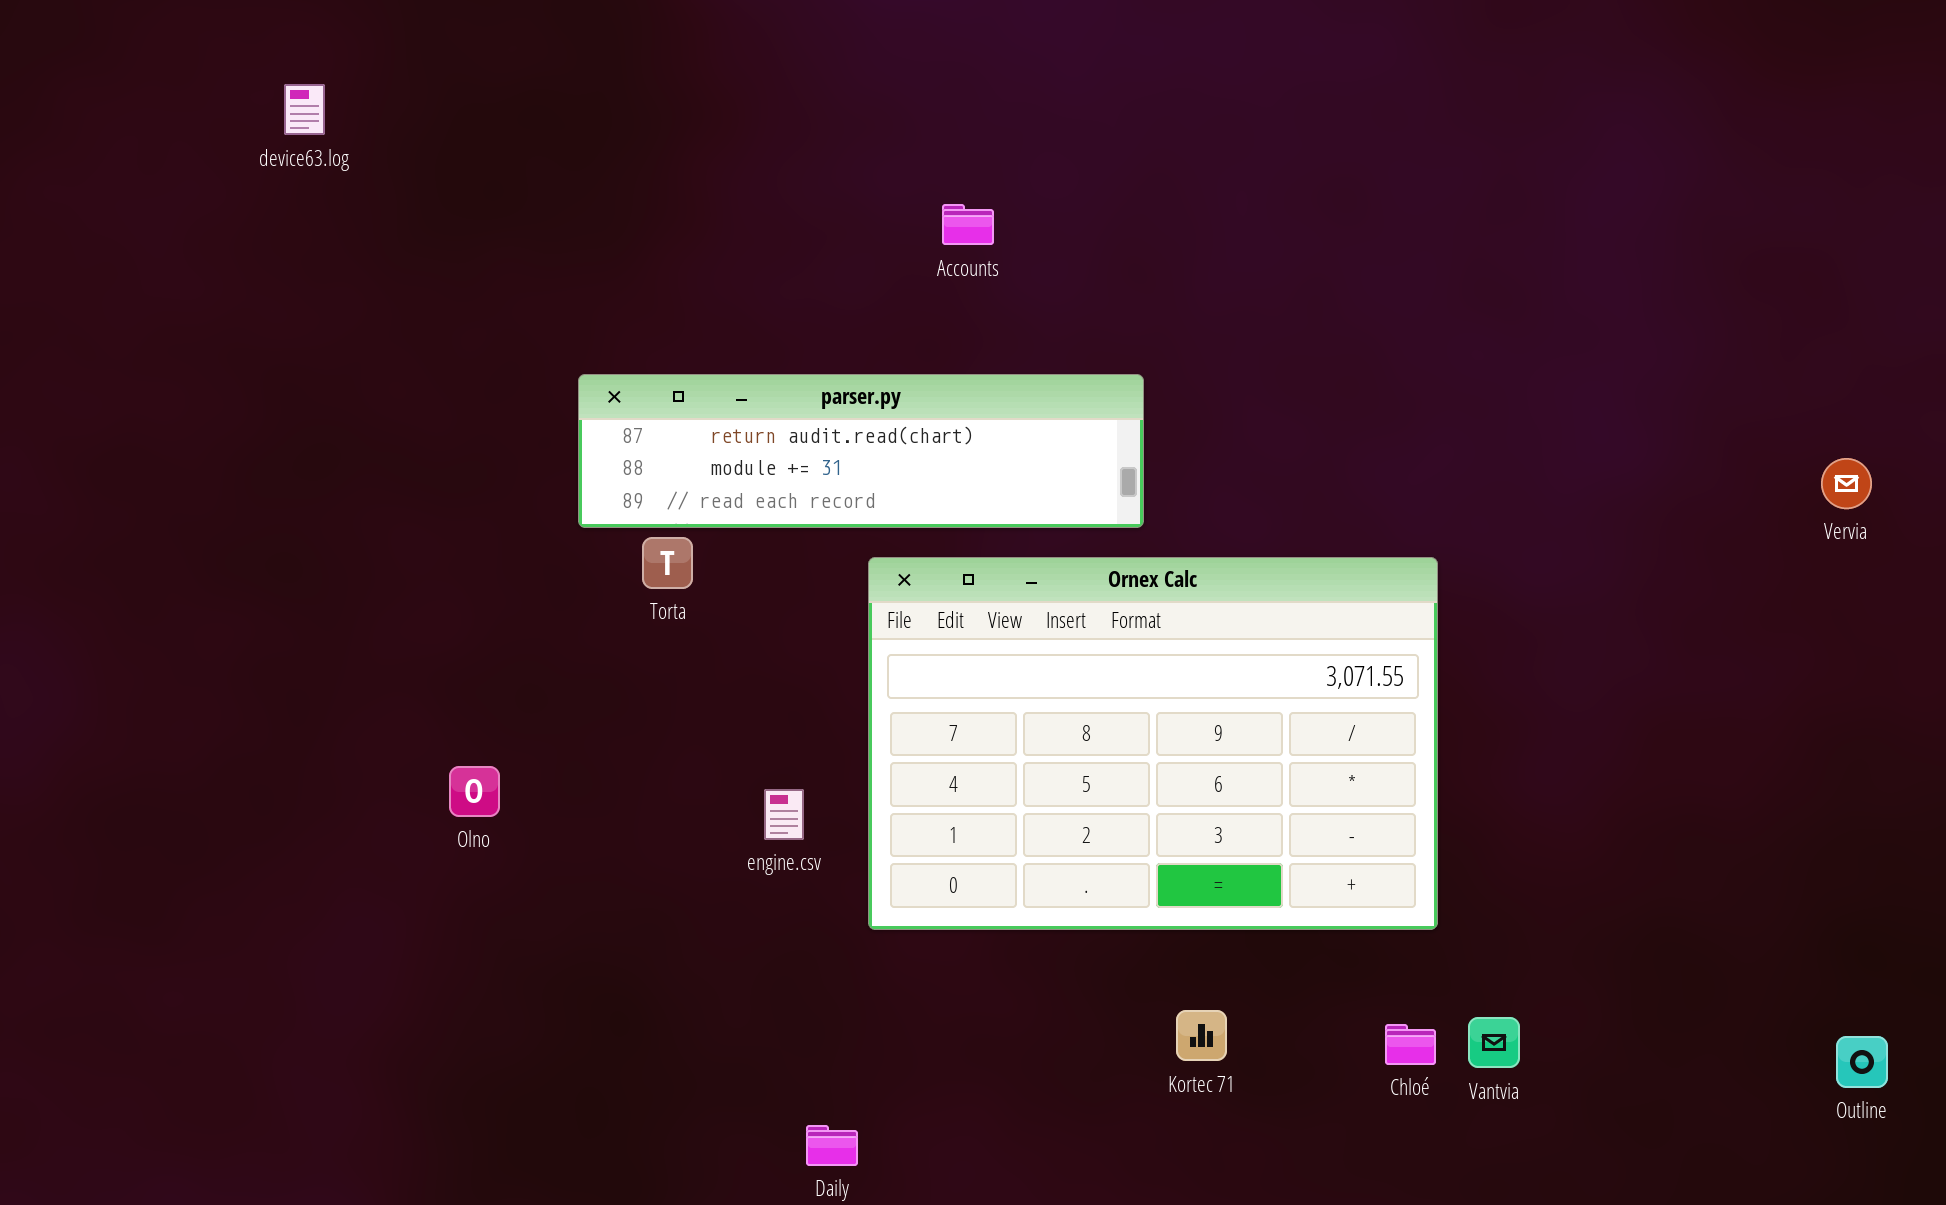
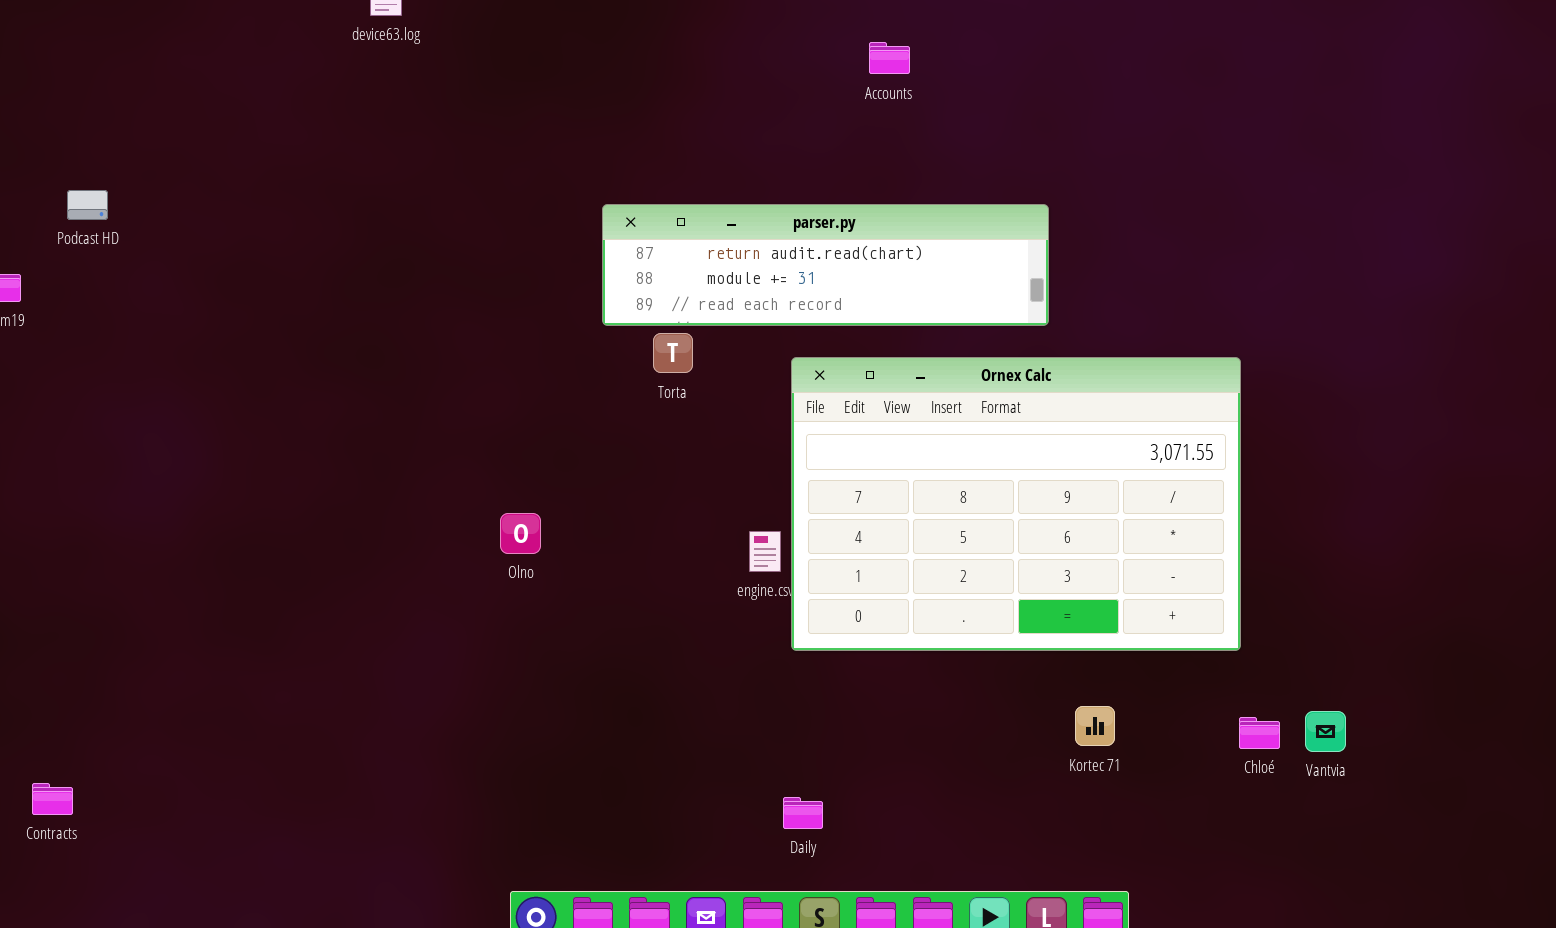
Accounts: [942,204,994,245] -> [869,42,910,74], moved
Ornex Calc: [868,557,1438,930] -> [791,357,1241,651], moved

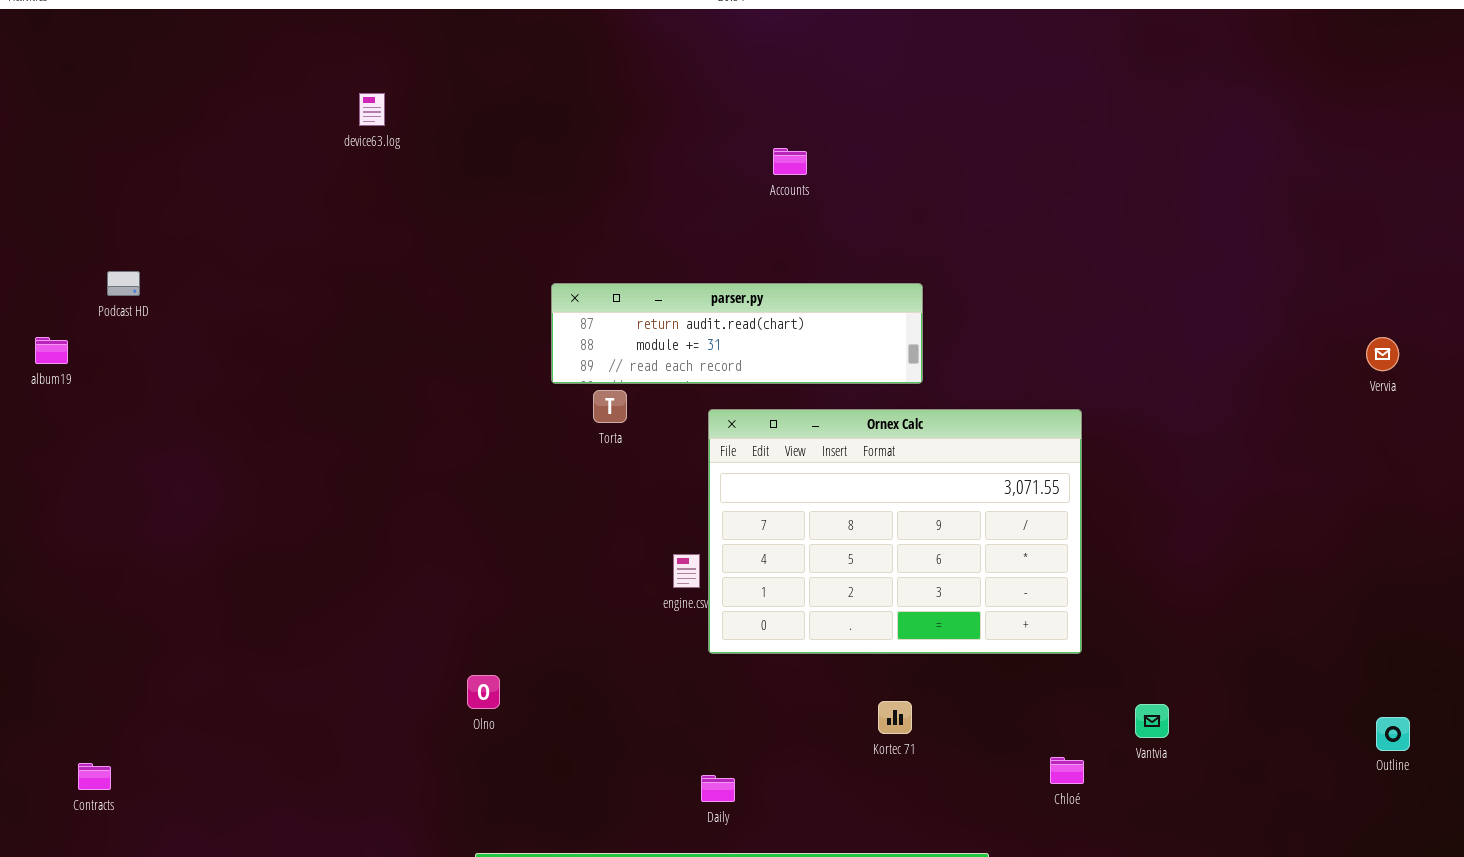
Olno: [500,513,541,554] -> [467,675,500,709], moved
Kortec 71: [1075,706,1115,746] -> [878,701,912,734], moved
Chloé: [1239,717,1280,749] -> [1050,757,1084,784], moved

